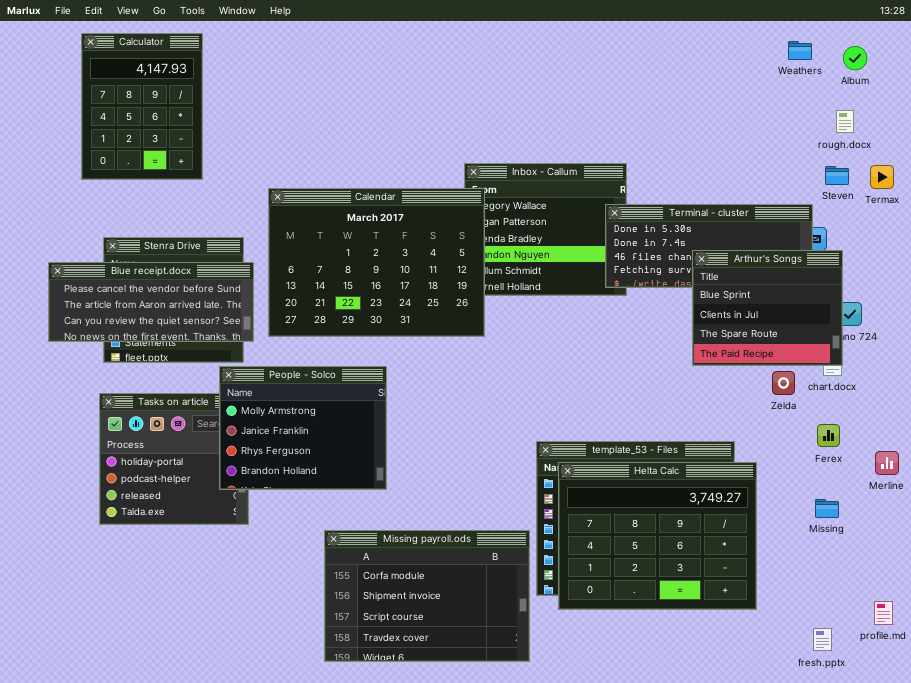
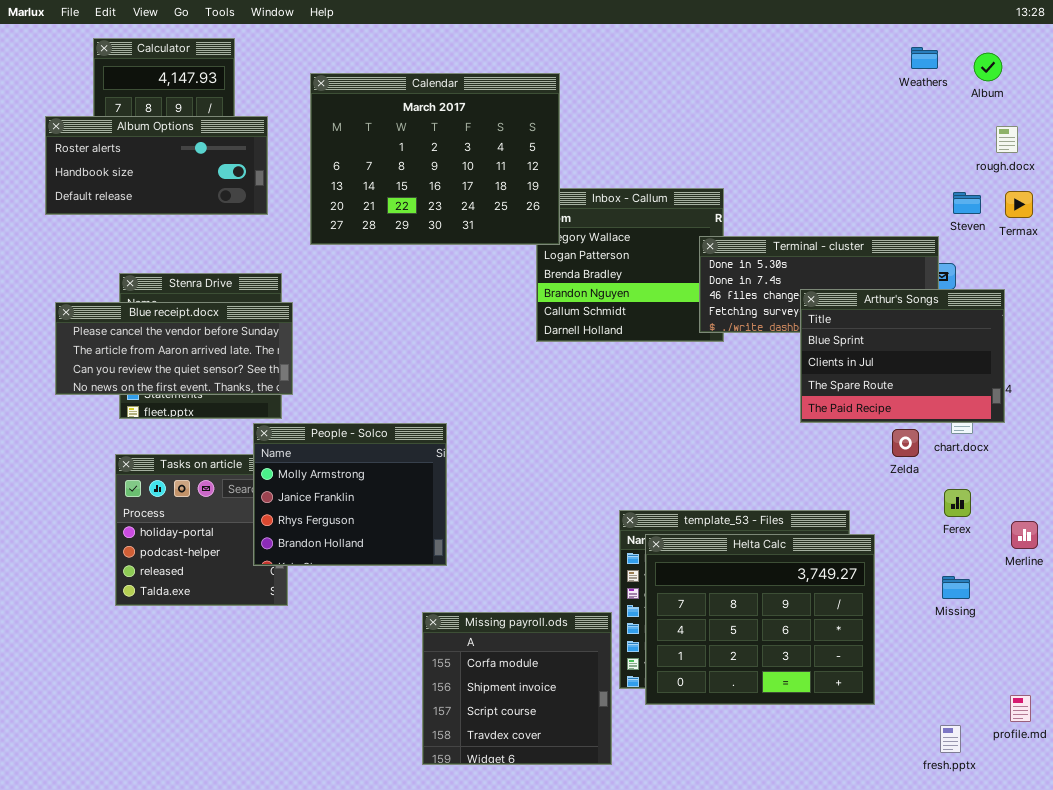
Album Options: none -> [45,116,268,215], opened
rough.docx: [836,110,854,133] -> [996,126,1018,153], moved
Calendar: [268,188,485,337] -> [310,73,560,245], moved
Arthur's Songs: [692,250,843,366] -> [800,289,1005,423], resized
Missing payroll.ods: [324,530,530,662] -> [422,612,612,765], resized

